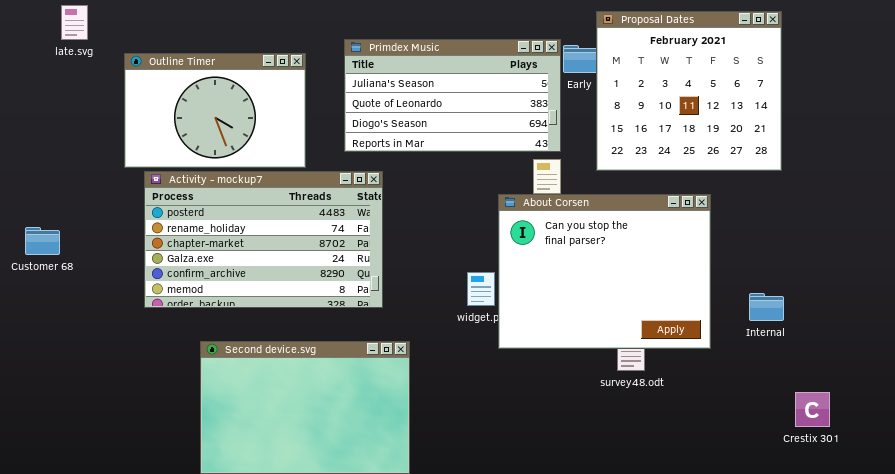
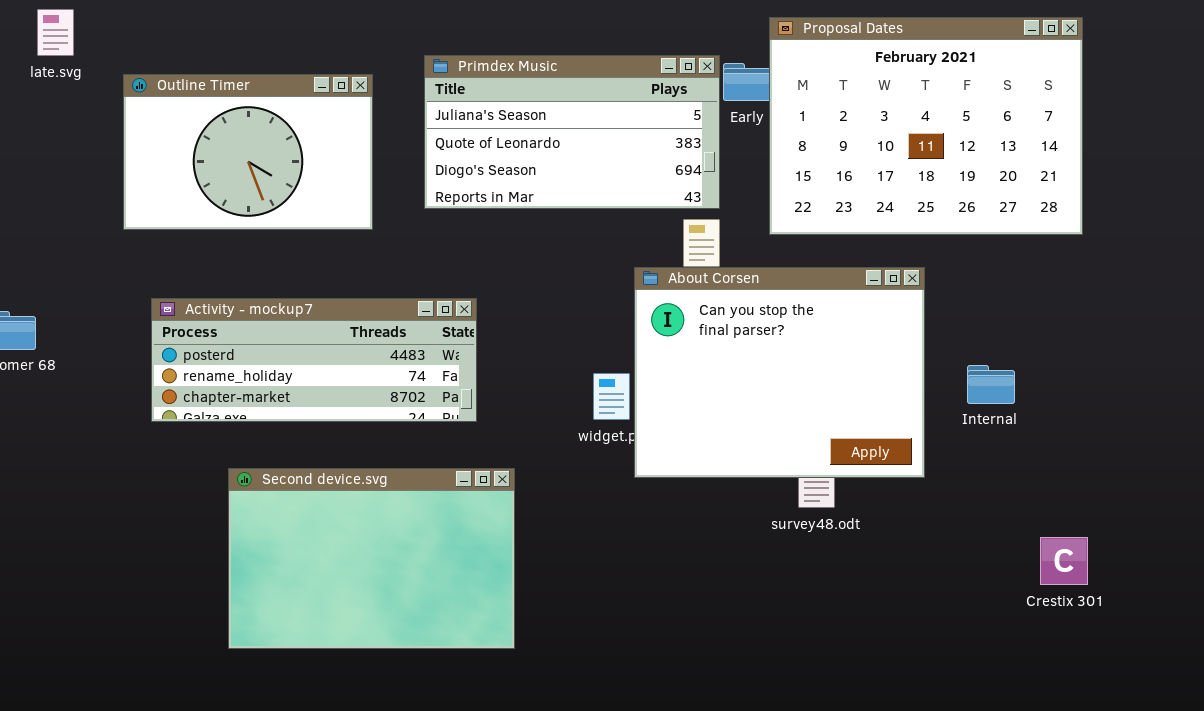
Proposal Dates: [596,11,782,171] -> [769,17,1083,235], resized
Activity - mockup7: [144,171,383,308] -> [151,298,477,422], resized
Internal: [749,293,784,321] -> [967,365,1015,404], moved

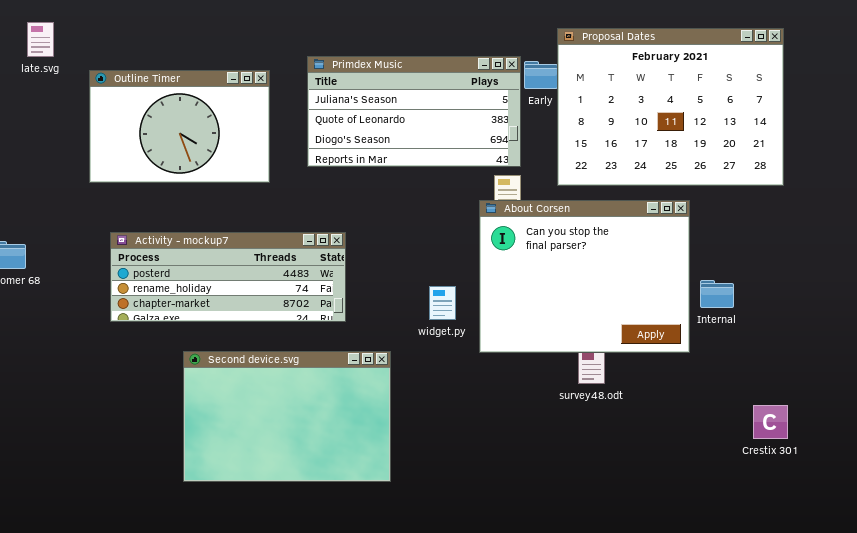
About Corsen: [634,267,925,478] -> [479,200,690,353], moved
Second device.svg: [228,468,515,649] -> [183,351,391,482], moved

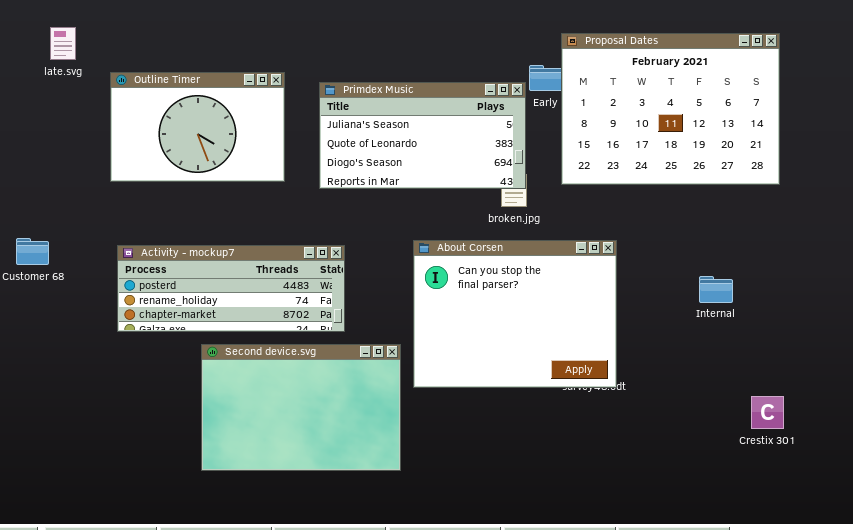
Primdex Music: [307,56,521,167] -> [319,82,526,189], moved
About Corsen: [479,200,690,353] -> [413,240,617,388], moved
Activity - mockup7: [110,232,346,322] -> [117,245,345,332], moved

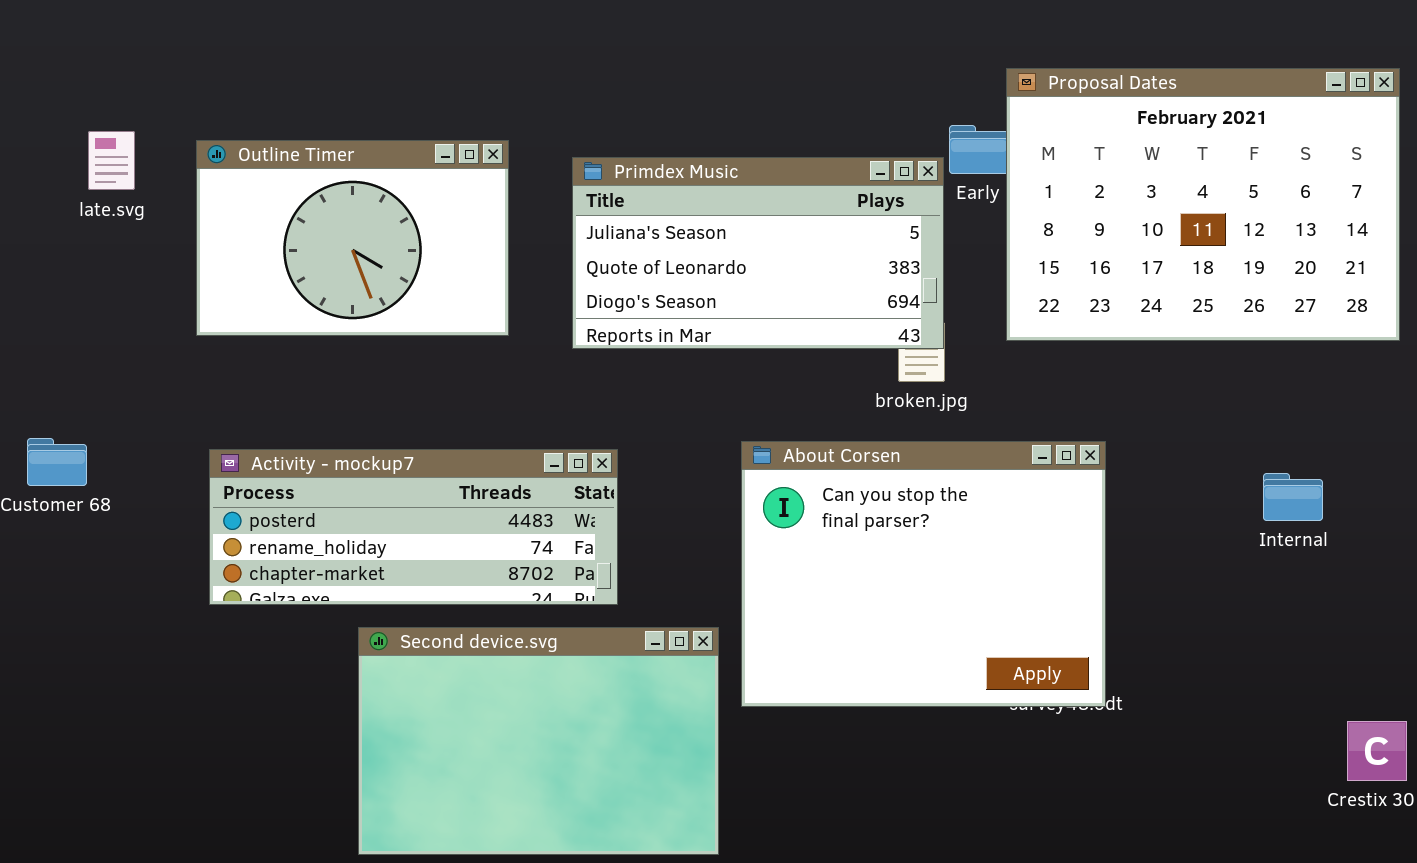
late.svg: [50,27,76,60] -> [88,131,135,190], moved
Internal: [699,276,733,303] -> [1263,473,1323,521], moved

